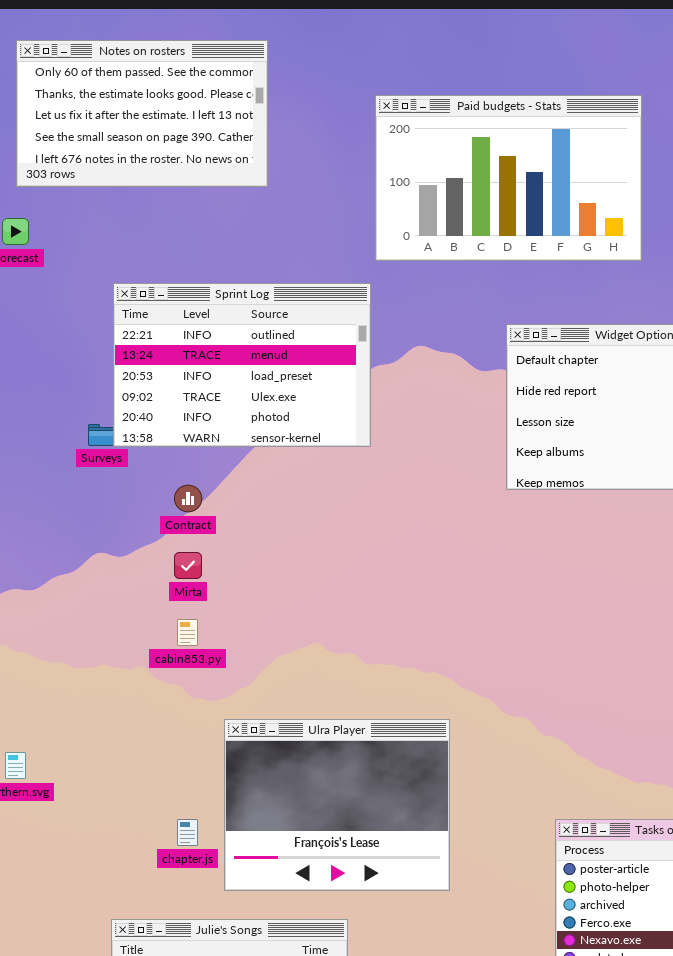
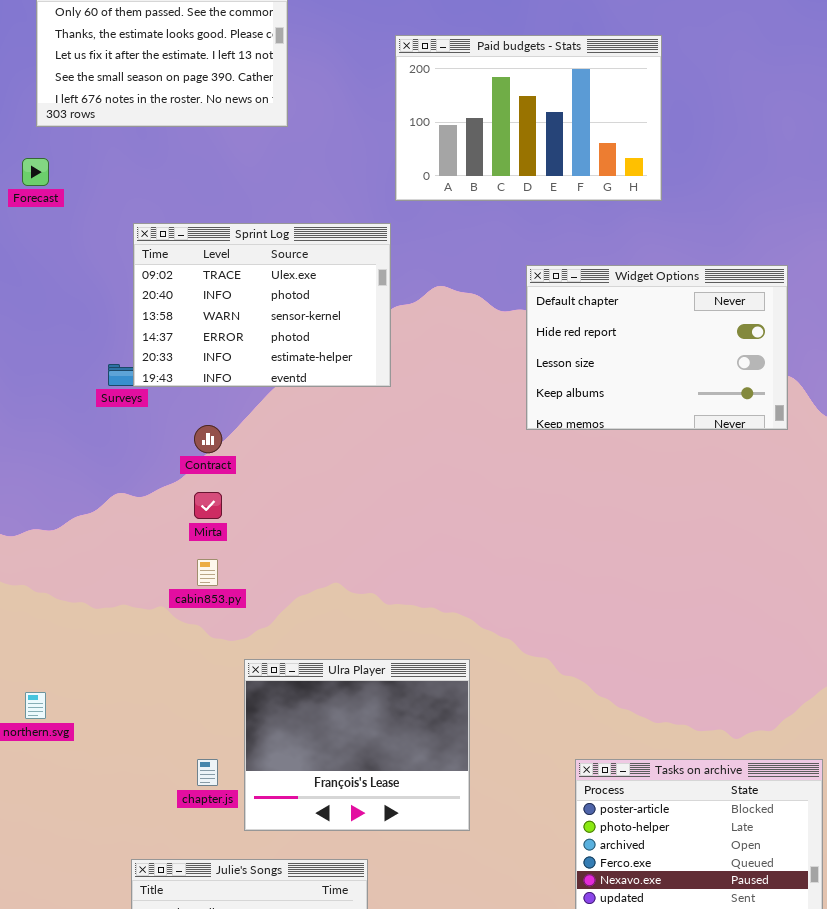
Sprint Log: [113,283,371,447] -> [133,223,391,387], scrolled down 3 rows

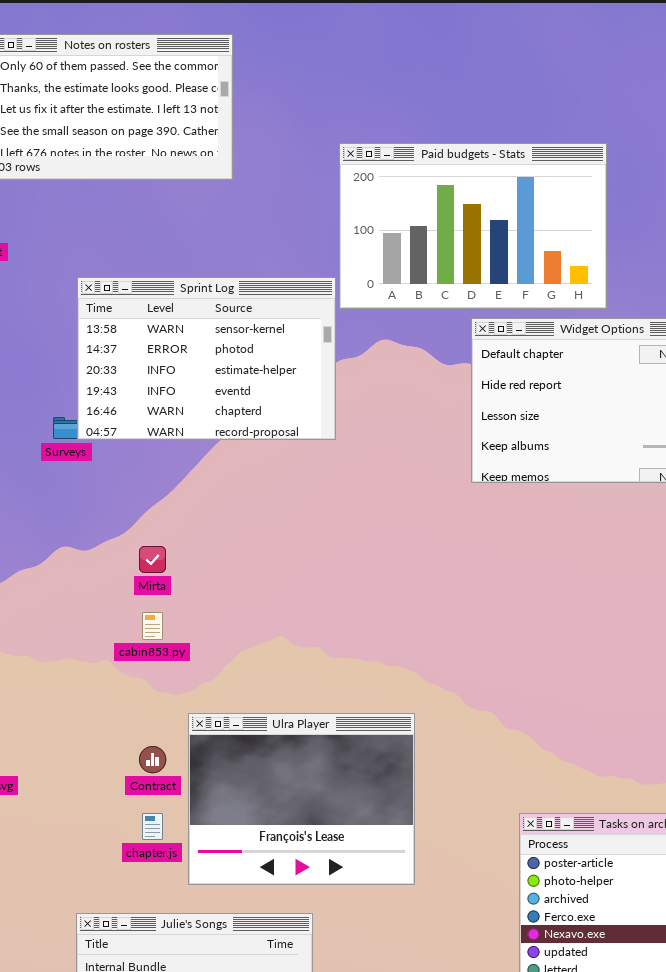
Paid budgets - Stats: [395,35,662,201] -> [339,143,607,309], moved
Sprint Log: [133,223,391,387] -> [77,277,336,440], scrolled down 2 rows
Contract: [194,425,222,453] -> [139,746,166,773], moved

